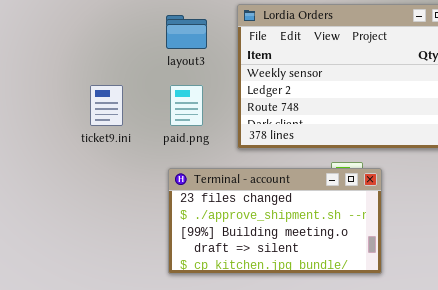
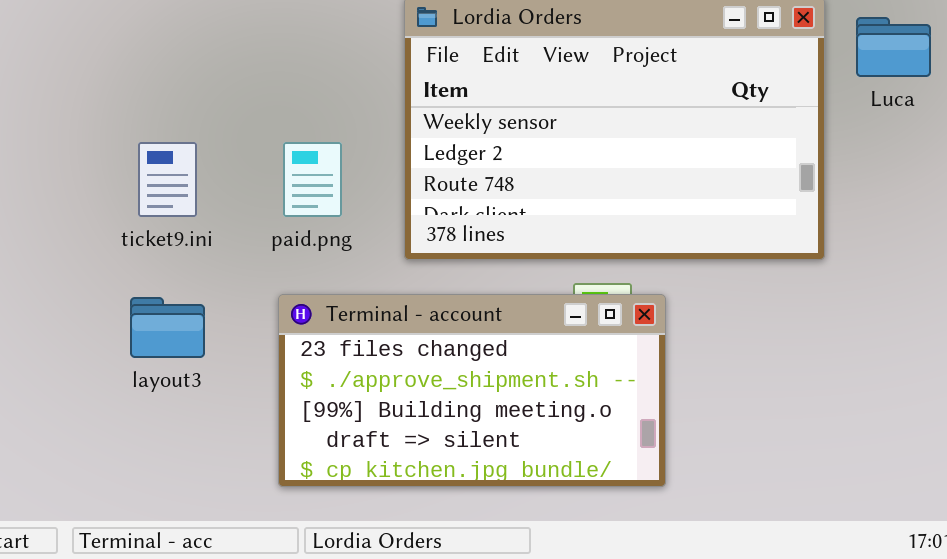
layout3: [166,15,207,49] -> [130,297,205,358], moved

